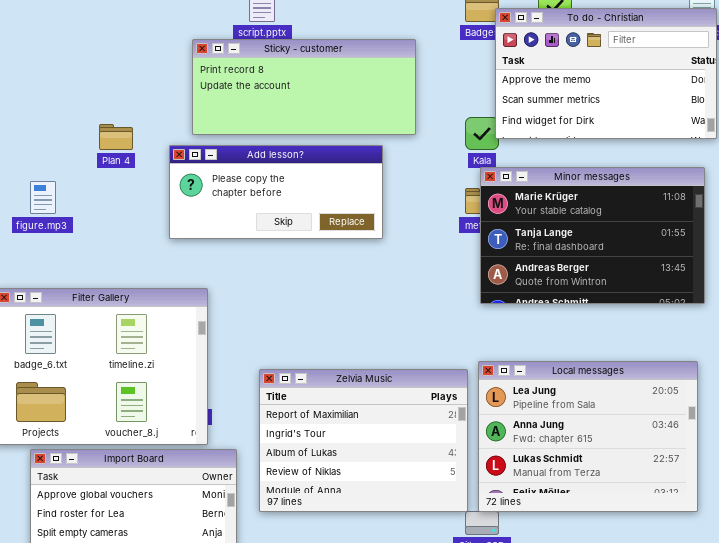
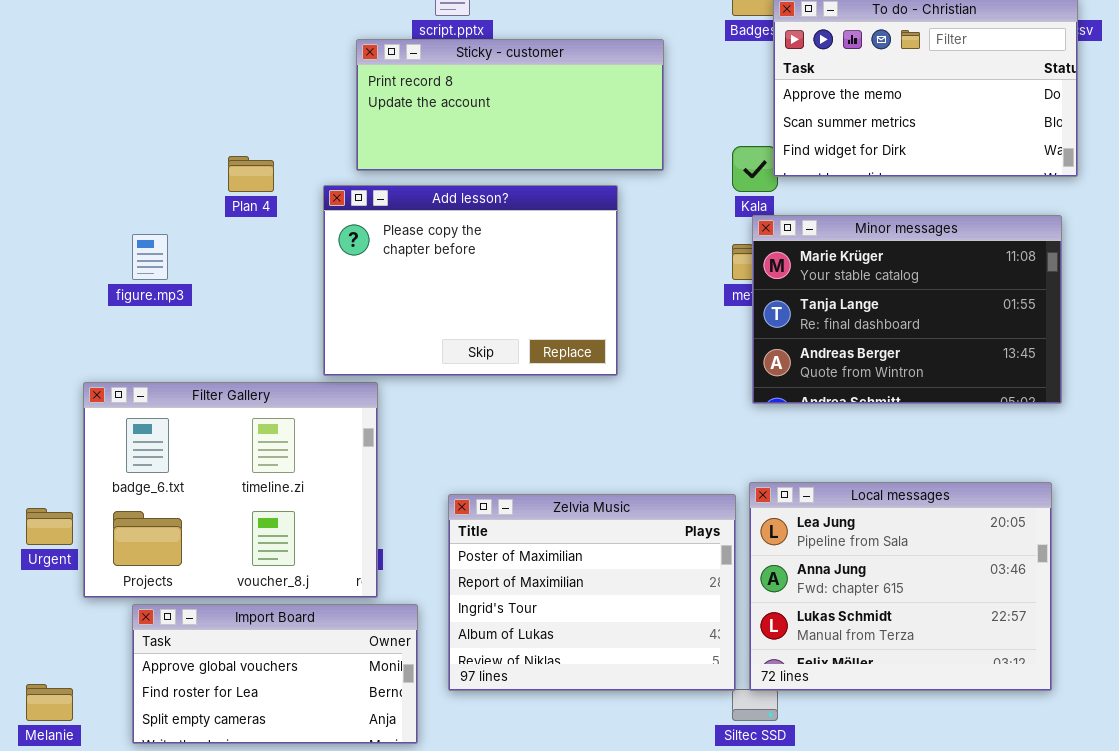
Add lesson?: [169,145,383,239] -> [323,185,618,376], resized
Zelvia Music: [259,369,468,512] -> [448,494,736,691], scrolled up 1 row

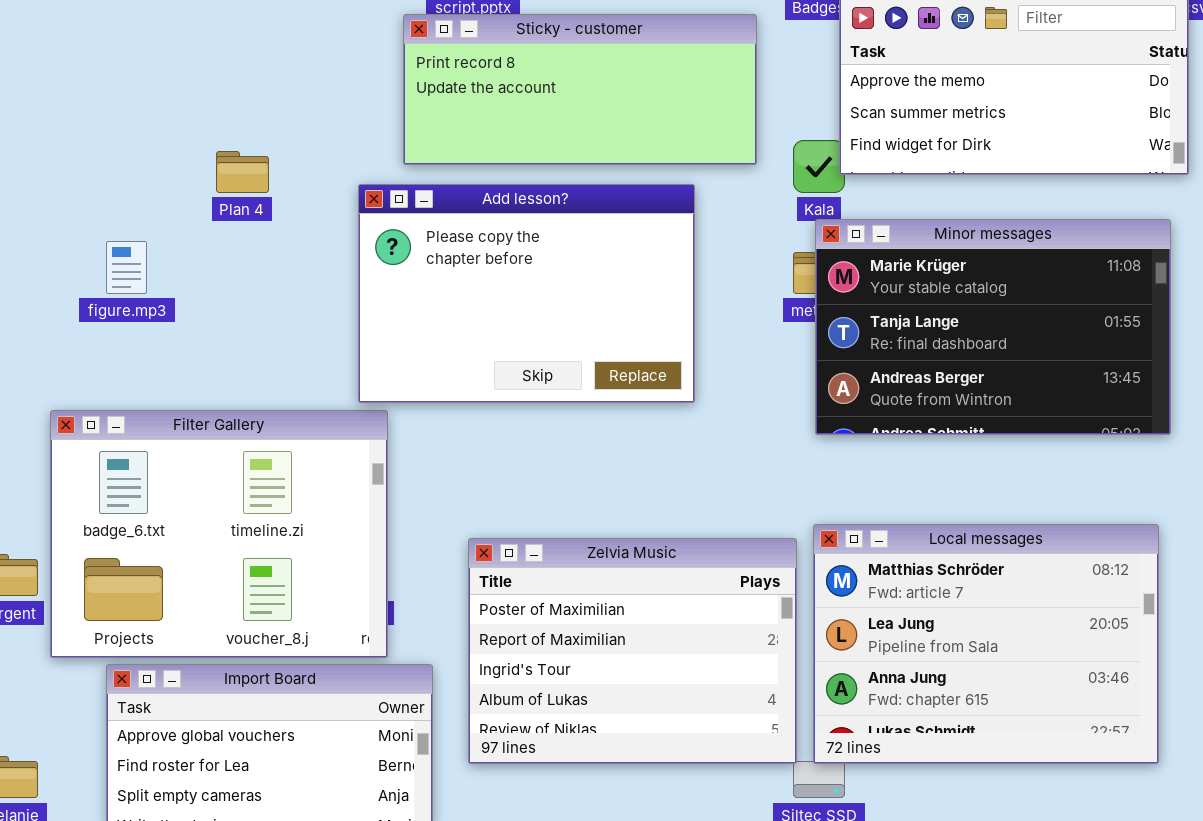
Sticky - customer: [356,39,664,171] -> [403,14,757,165], moved
Add lesson?: [323,185,618,376] -> [358,184,695,403], moved
Local messages: [749,482,1052,691] -> [813,524,1159,764], scrolled up 1 row

